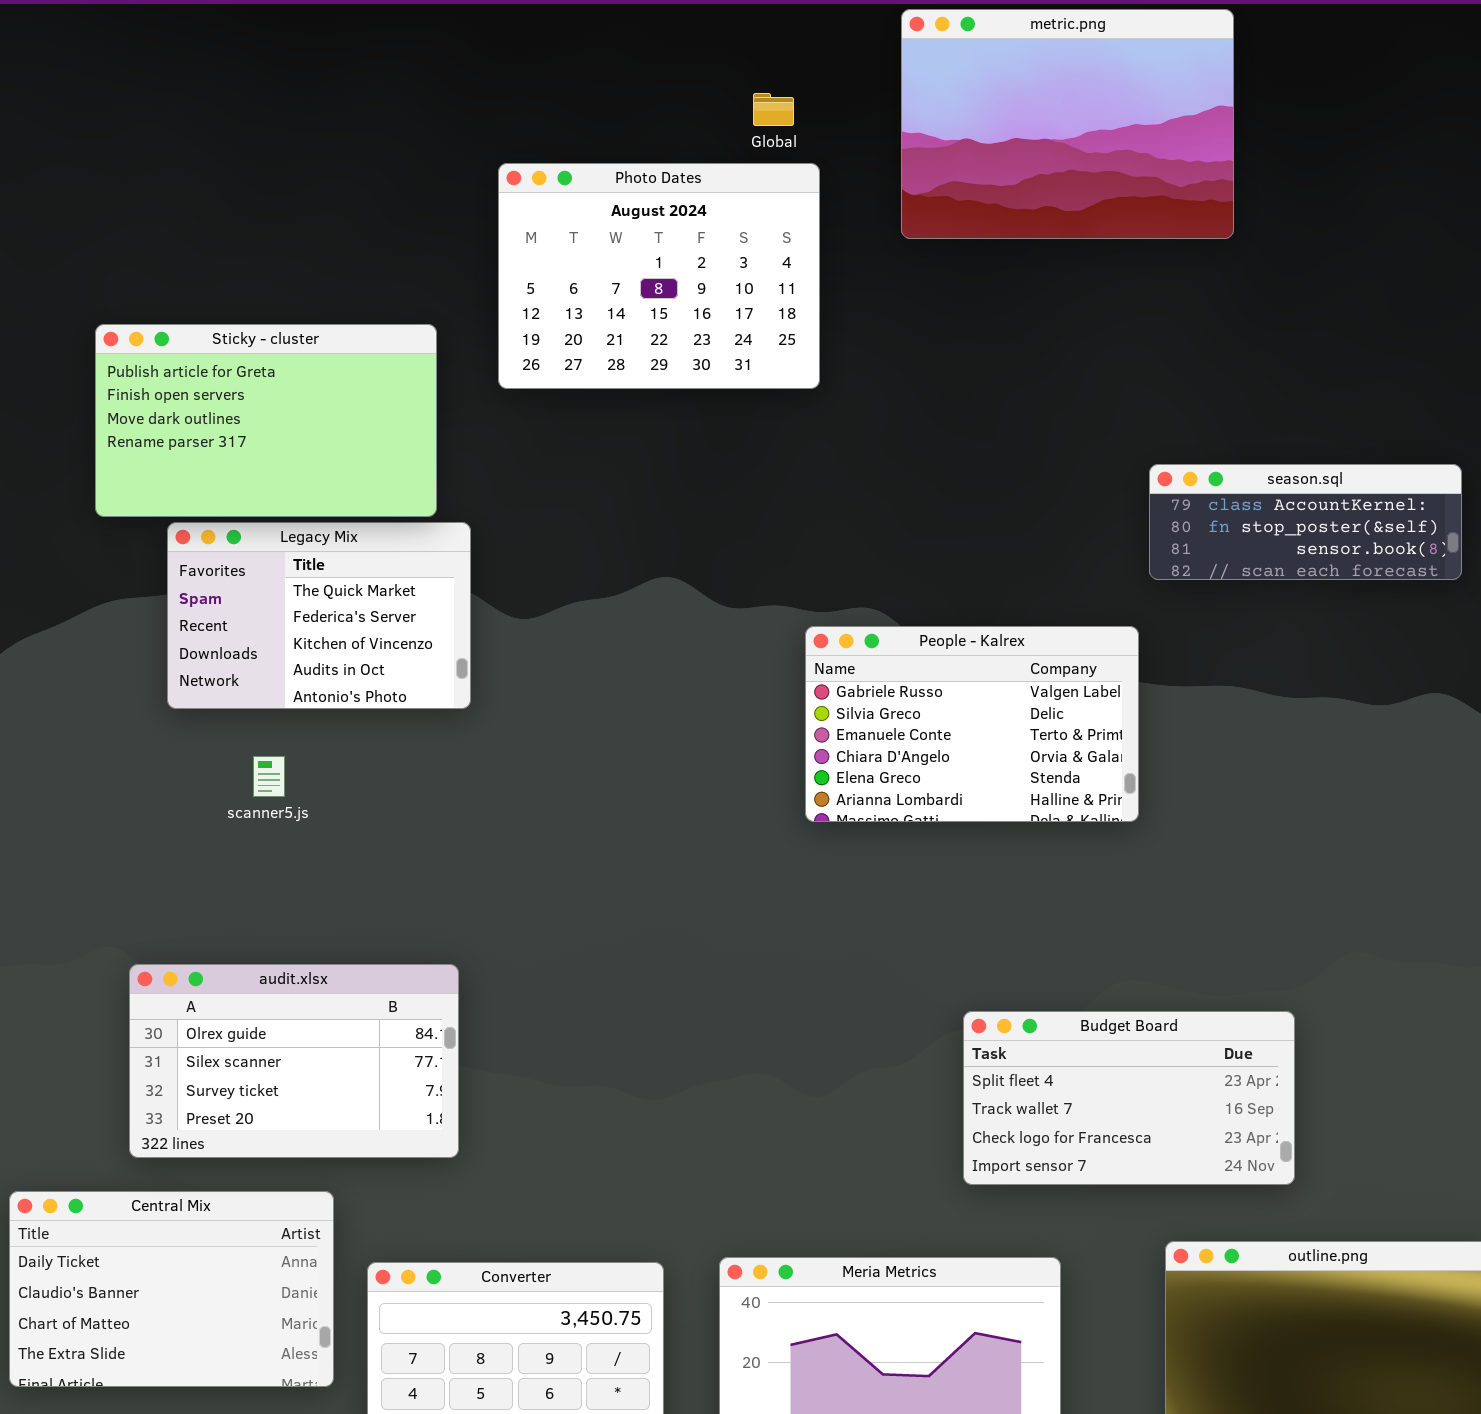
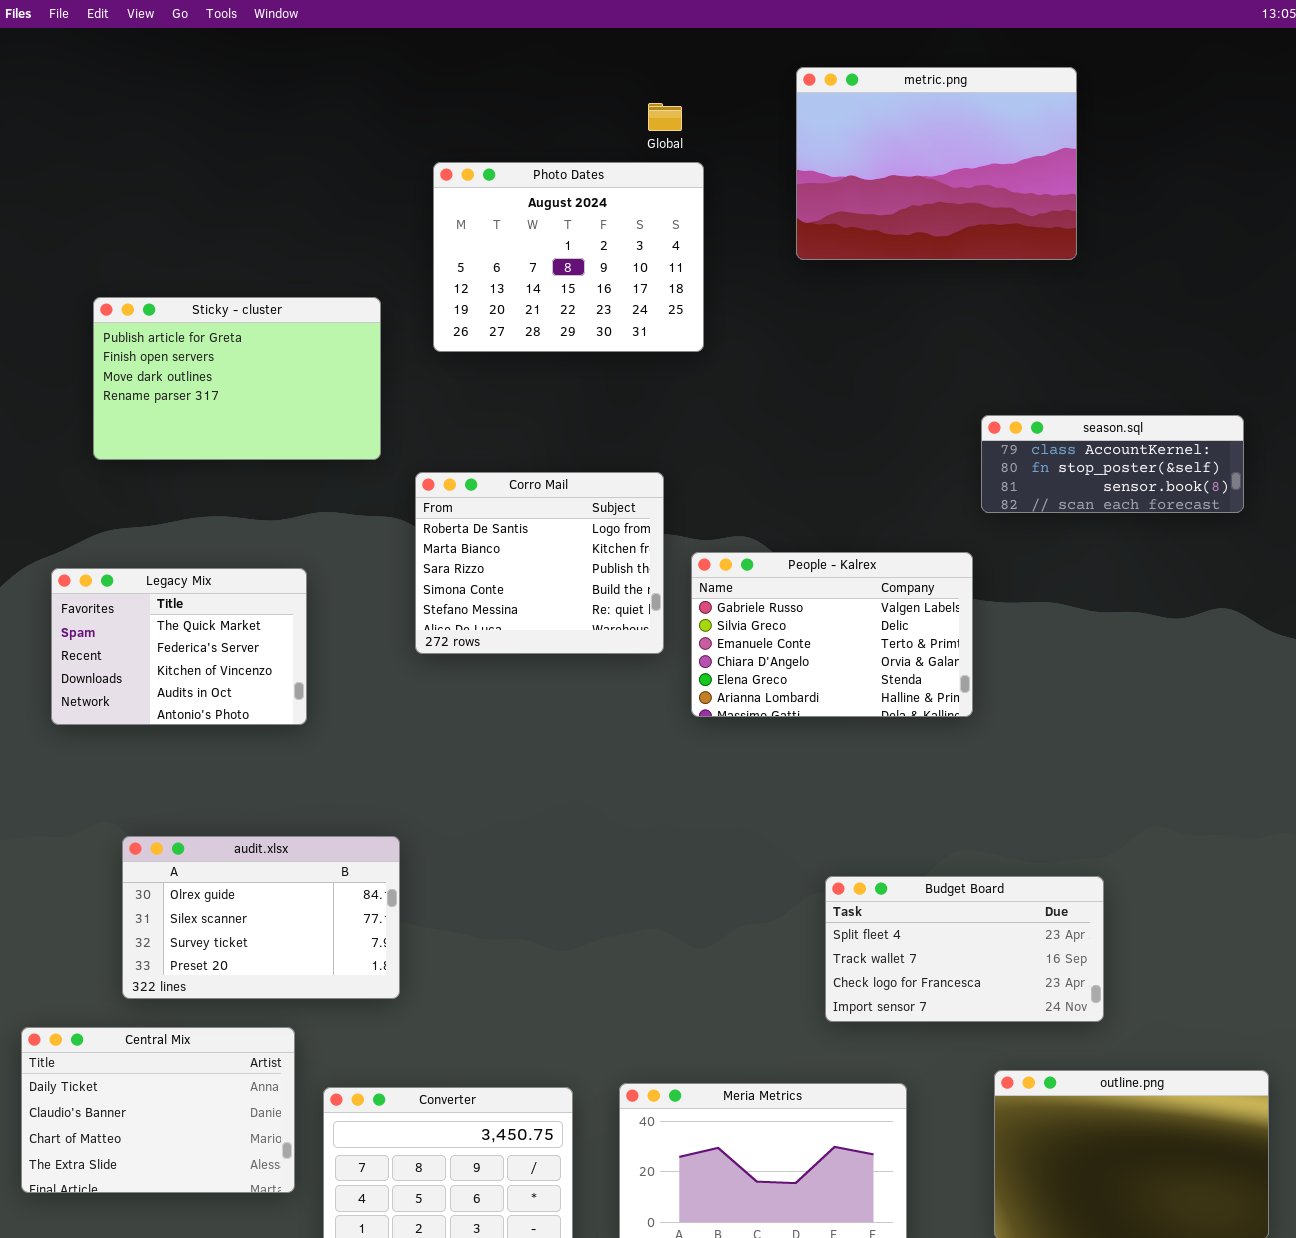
metric.png: [901,9,1234,239] -> [796,67,1077,260], moved
Legacy Mix: [167,522,471,709] -> [51,568,307,725], moved
Corro Mail: none -> [415,472,664,654], opened

